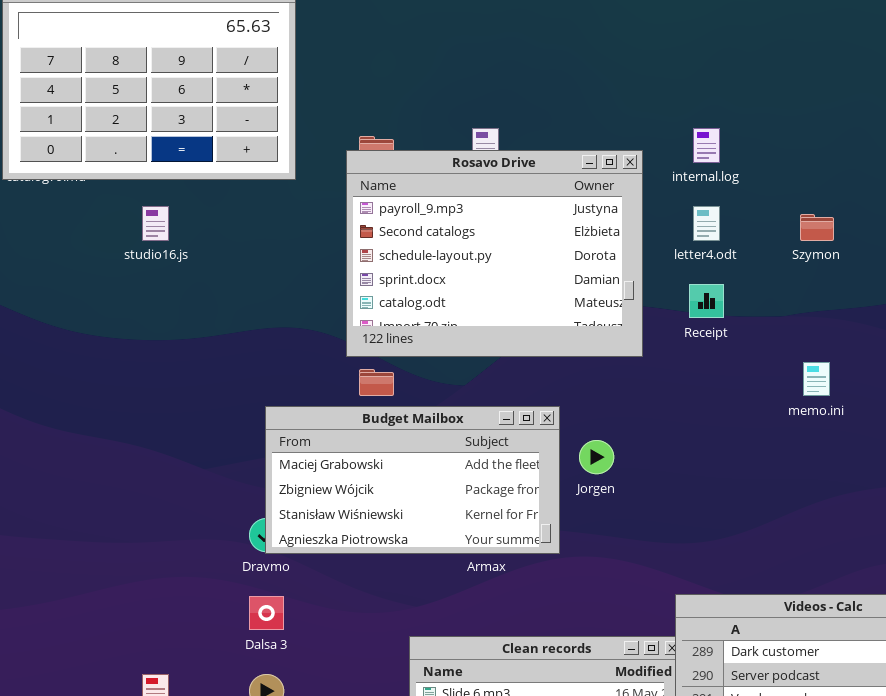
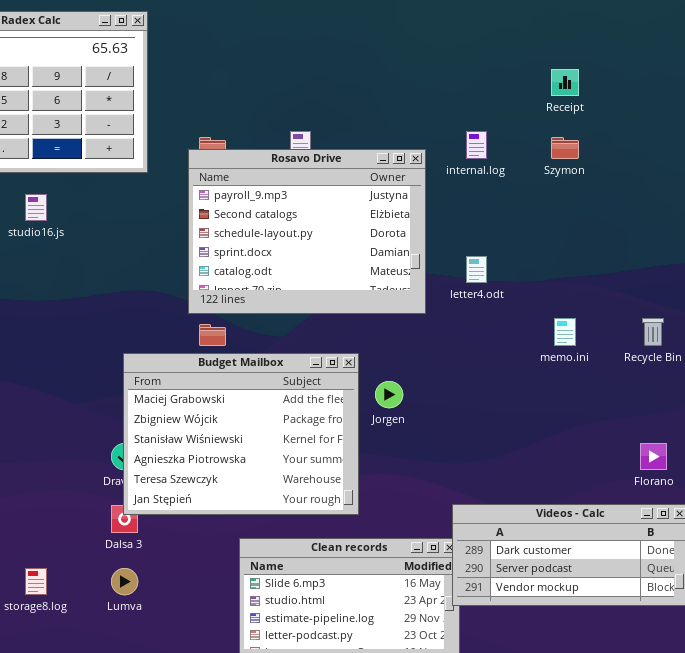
letter4.odt: [693,206,720,241] -> [466,256,487,283], moved
Szymon: [800,214,834,241] -> [551,137,579,159], moved
Receipt: [689,284,724,318] -> [551,69,579,96], moved
Budget Mailbox: [265,406,560,554] -> [123,353,359,515], resized

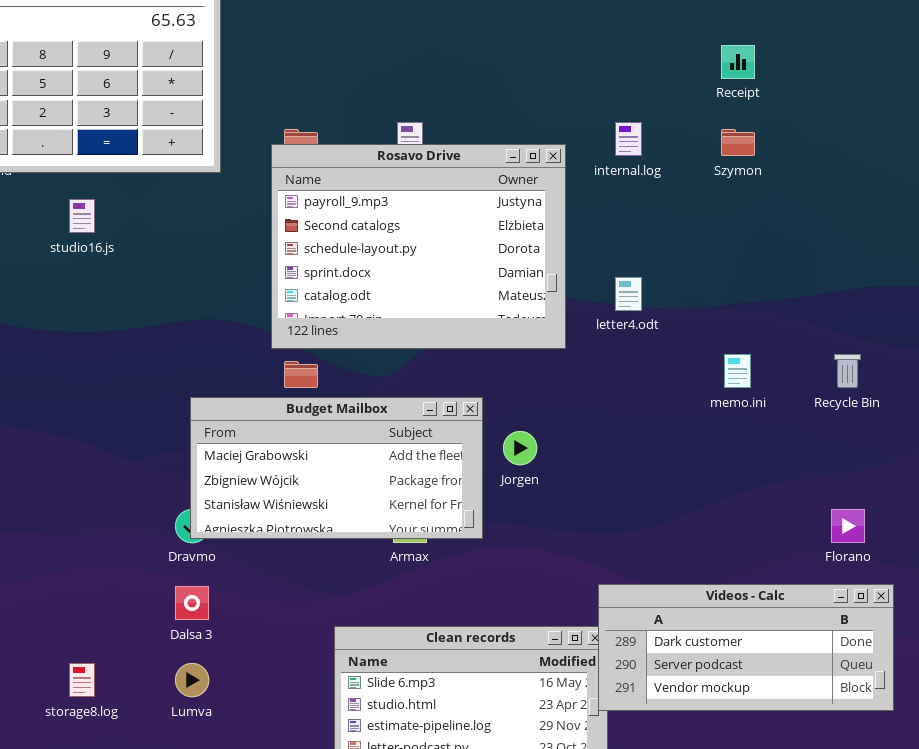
Budget Mailbox: [123,353,359,515] -> [190,397,483,539], resized

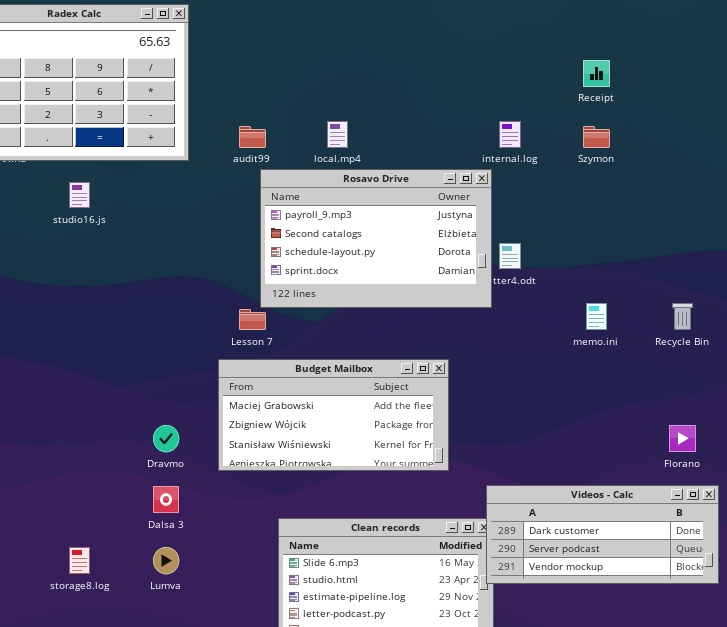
Rosavo Drive: [271,144,566,349] -> [260,169,492,308], moved, resized
Budget Mailbox: [190,397,483,539] -> [218,359,449,471], moved

